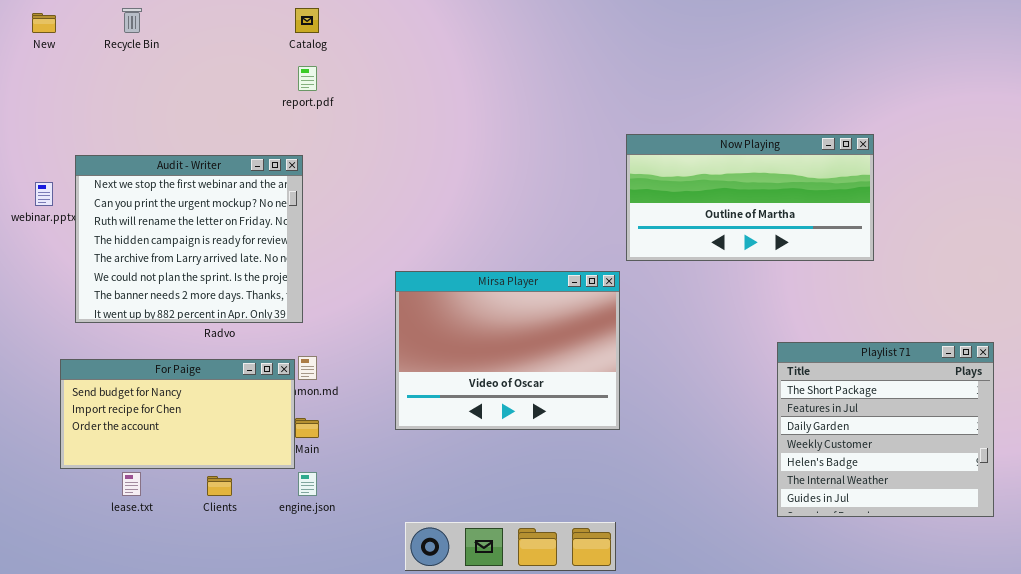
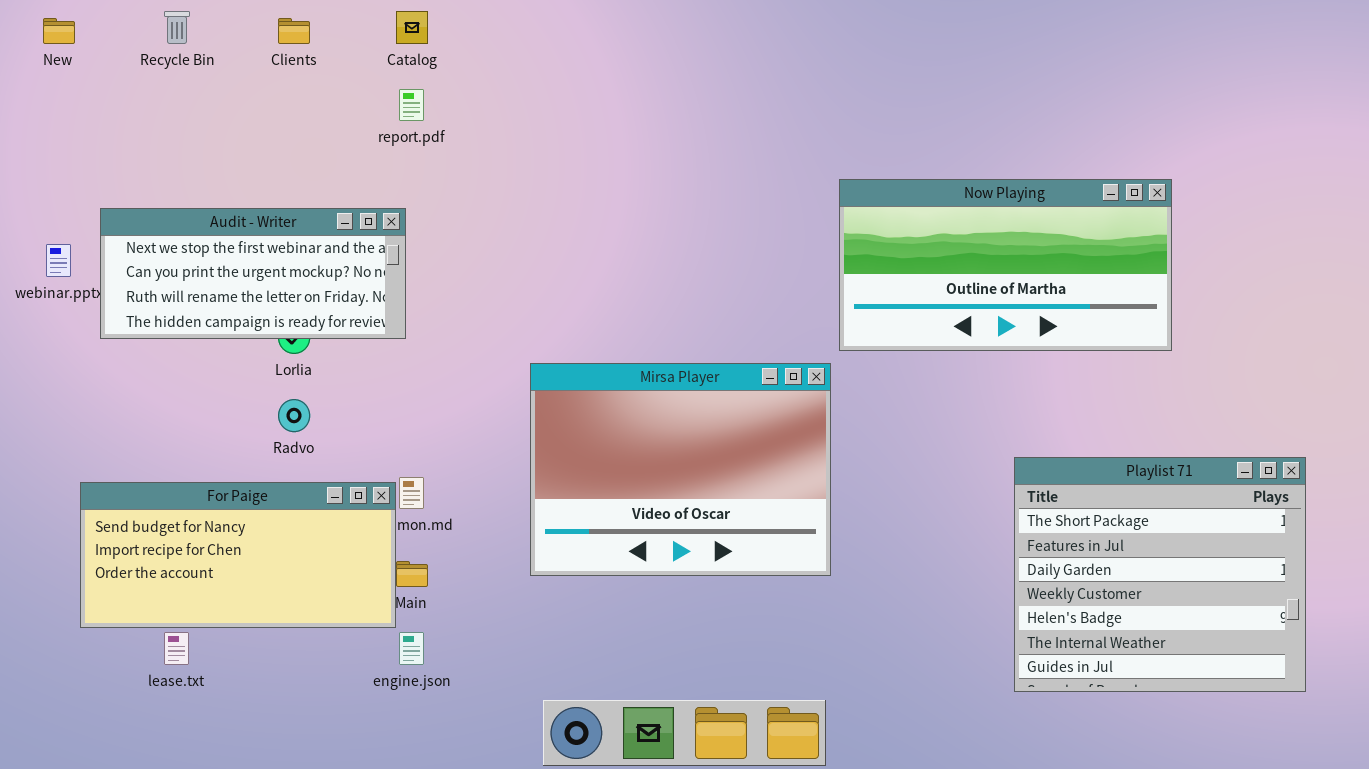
Audit - Writer: [75,155,303,323] -> [100,208,406,339], resized
Playlist 71: [777,342,994,517] -> [1014,457,1306,692], moved
Clients: [207,476,232,496] -> [278,18,310,44], moved

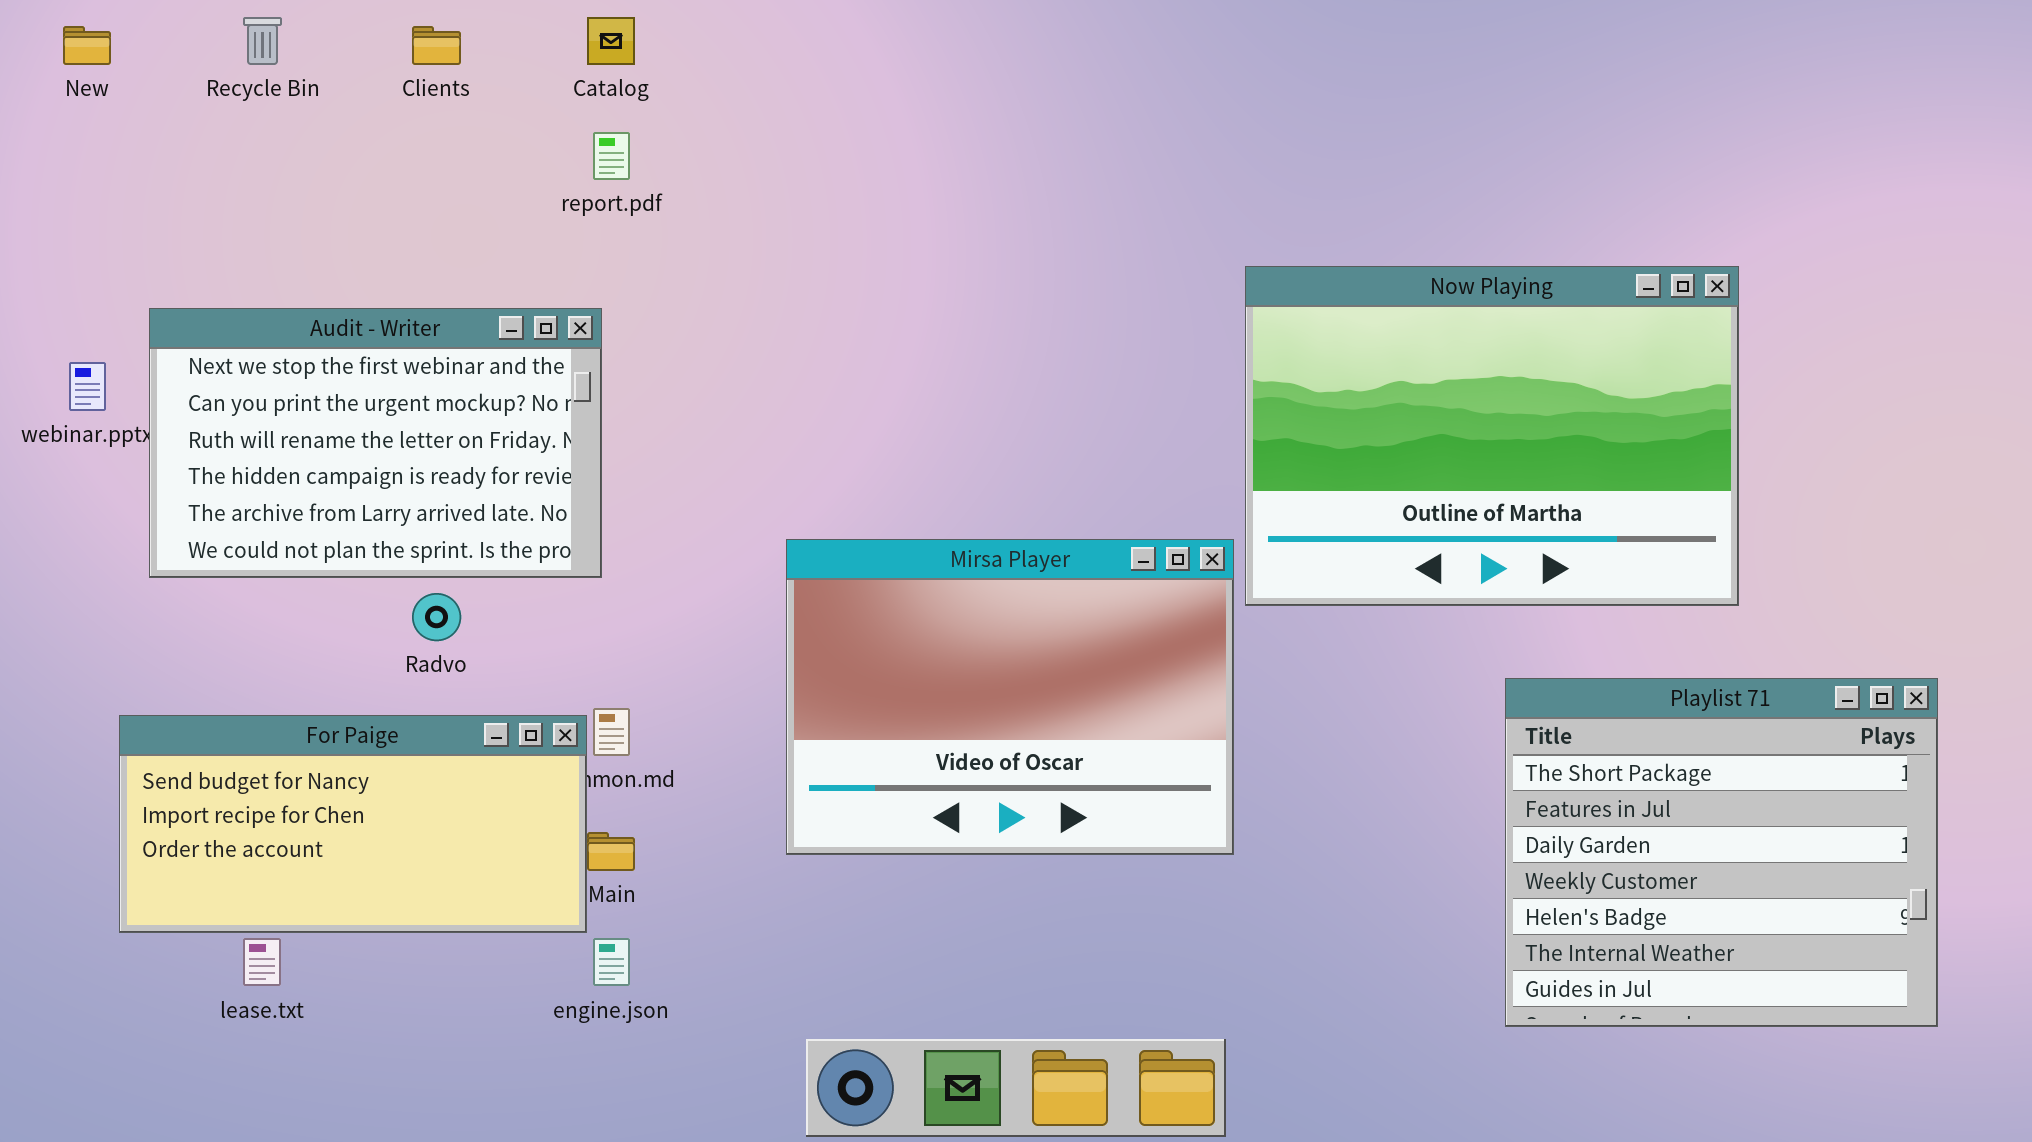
Now Playing: [839,179,1172,351] -> [1245,266,1739,606], resized
Audit - Writer: [100,208,406,339] -> [149,308,602,578], resized

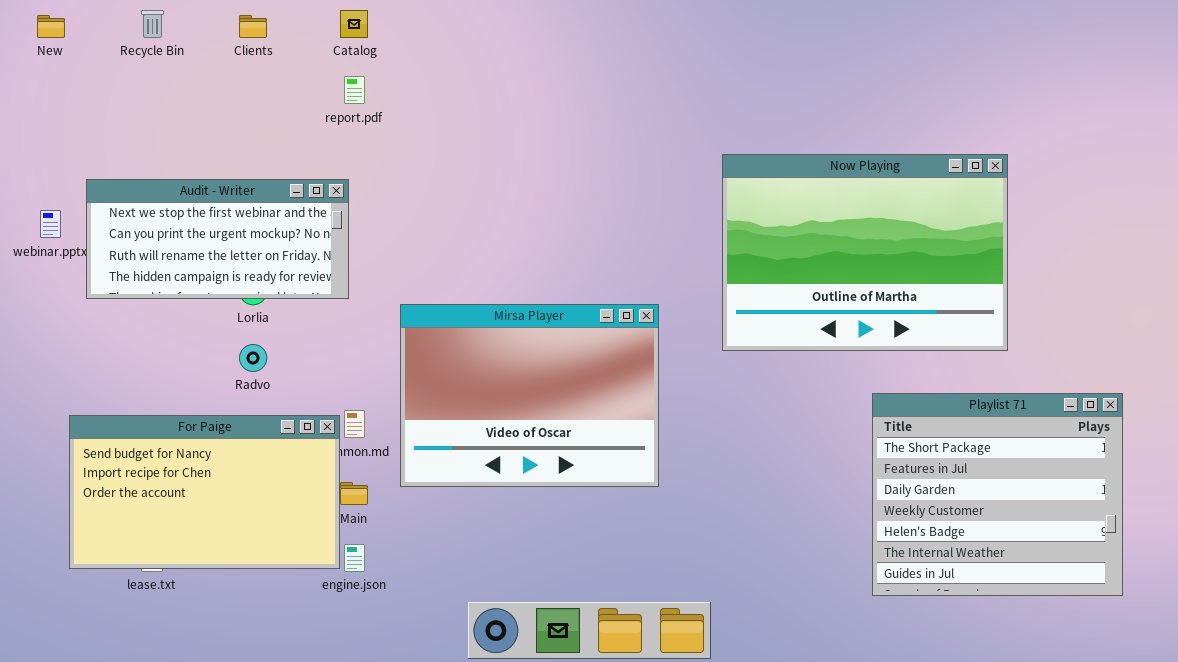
Audit - Writer: [149,308,602,578] -> [86,179,349,299], resized
Mirsa Player: [786,539,1234,855] -> [400,304,659,487], moved
For Paige: [119,715,587,933] -> [69,415,340,569], resized

